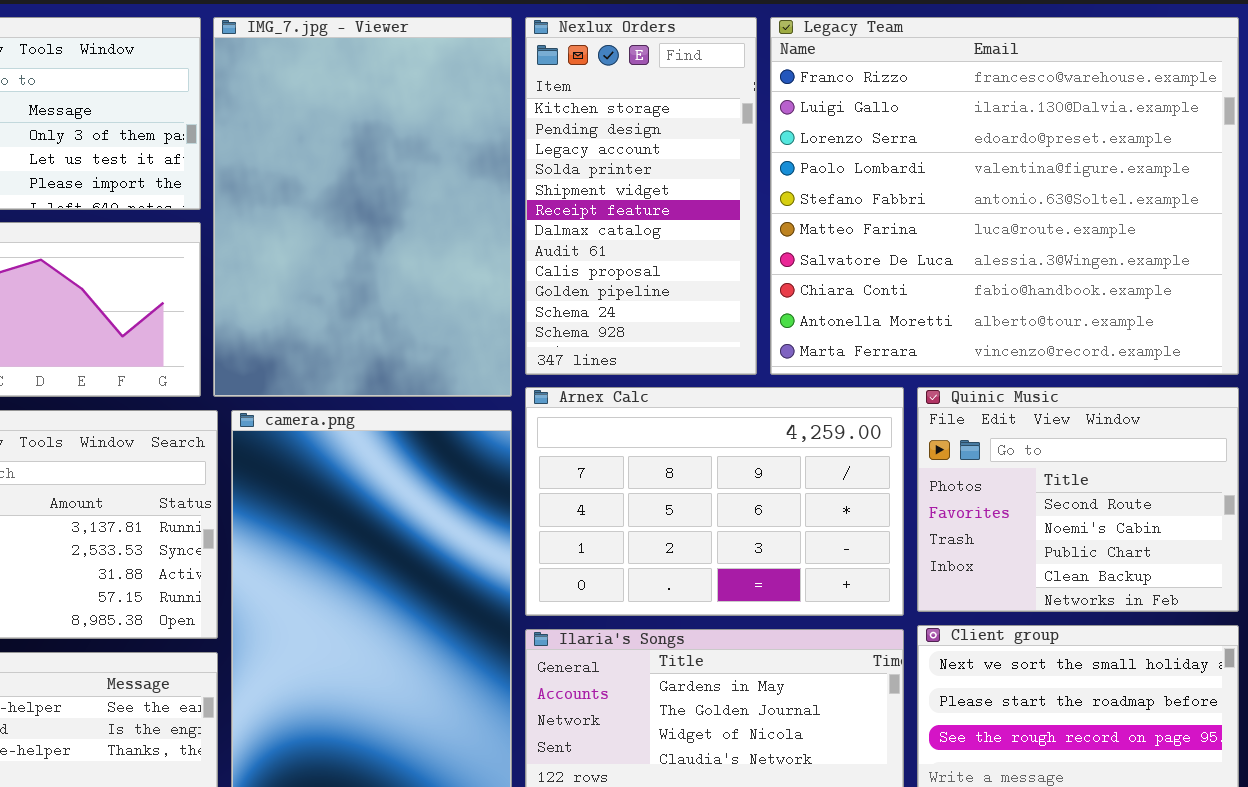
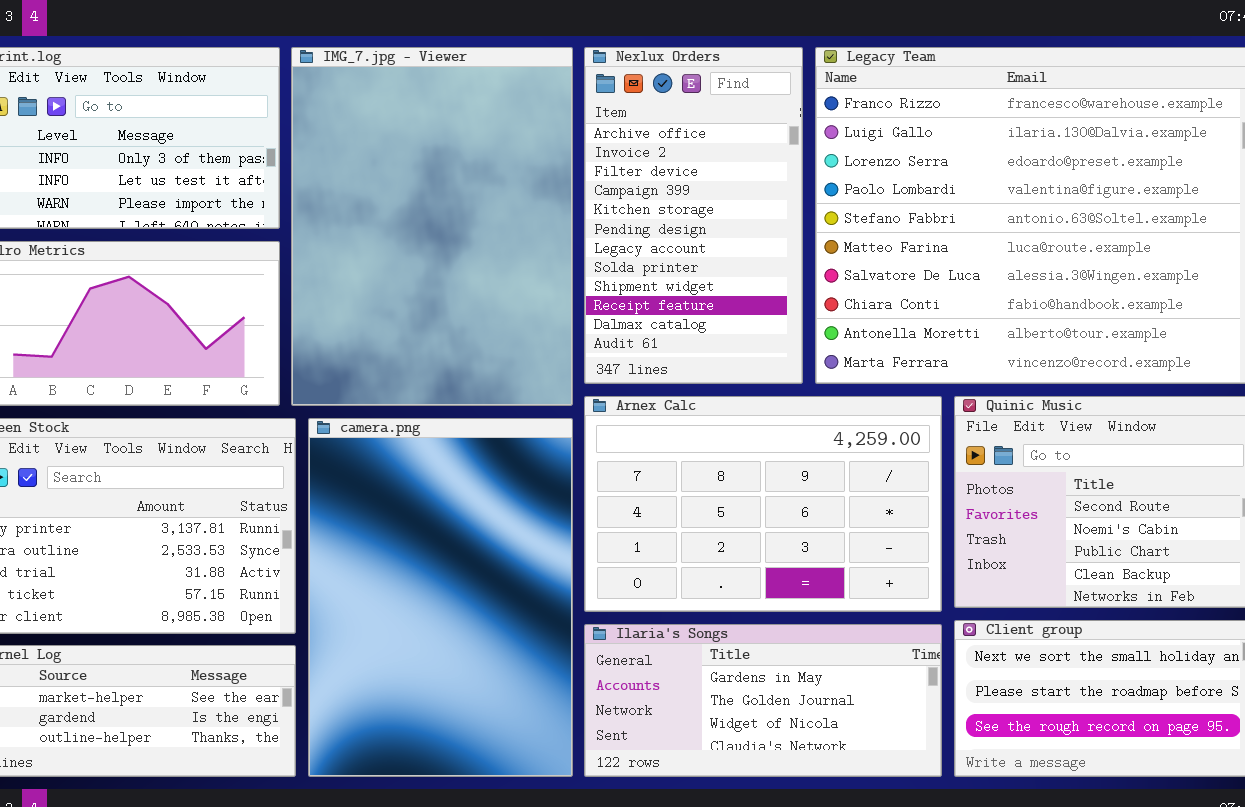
Nexlux Orders: [525,17,757,375] -> [584,47,803,384], scrolled up 4 rows

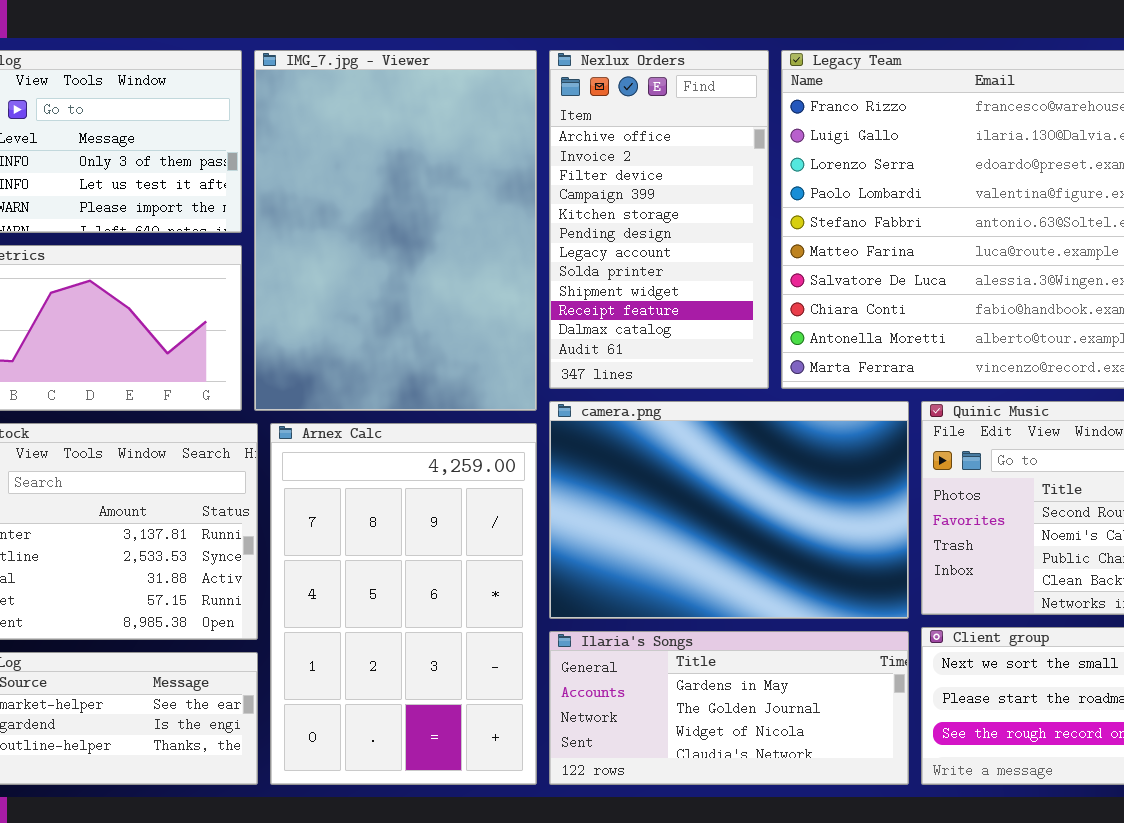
Arnex Calc: [584,396,942,612] -> [270,423,537,785], moved, resized
camera.png: [308,418,573,777] -> [549,401,909,619], moved, resized

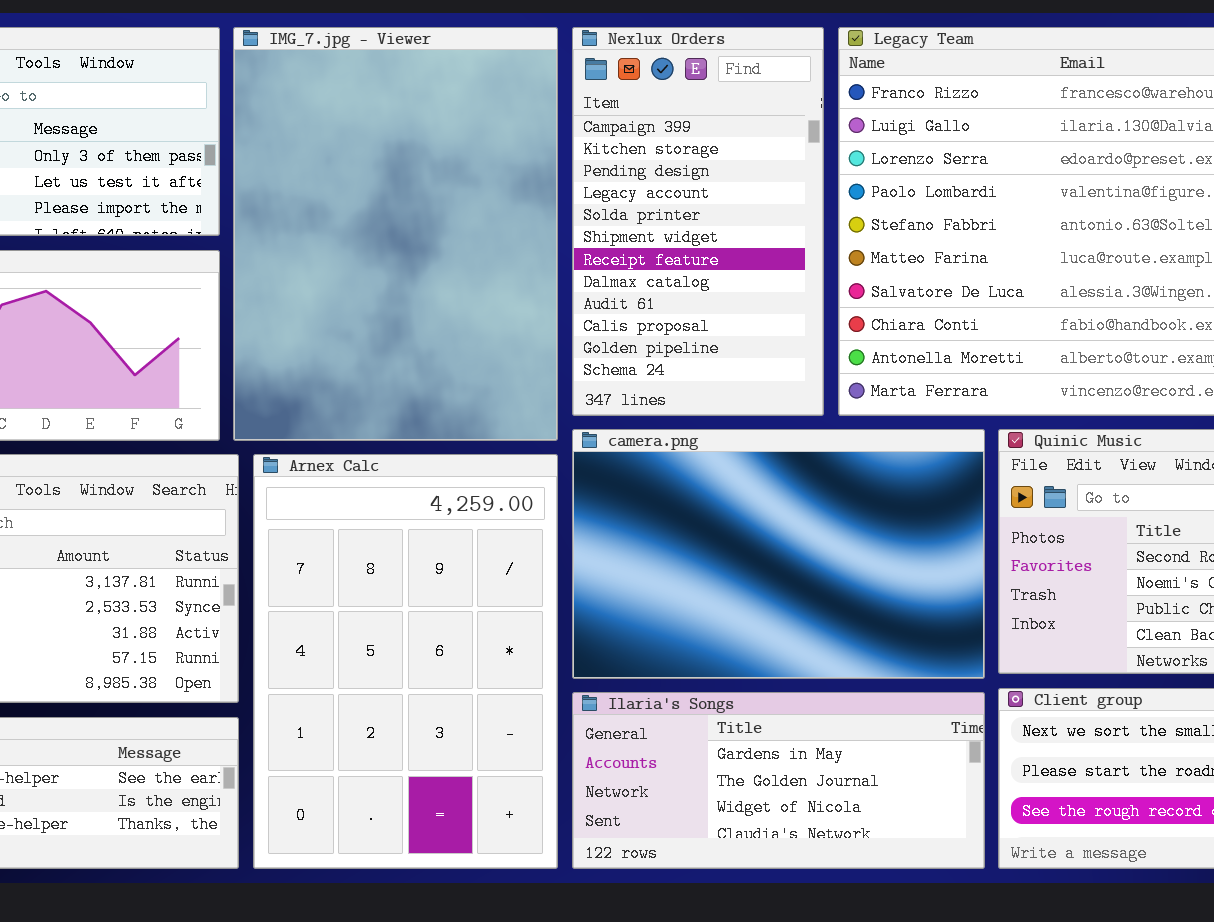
Nexlux Orders: [549,50,769,389] -> [572,27,824,416], scrolled down 3 rows

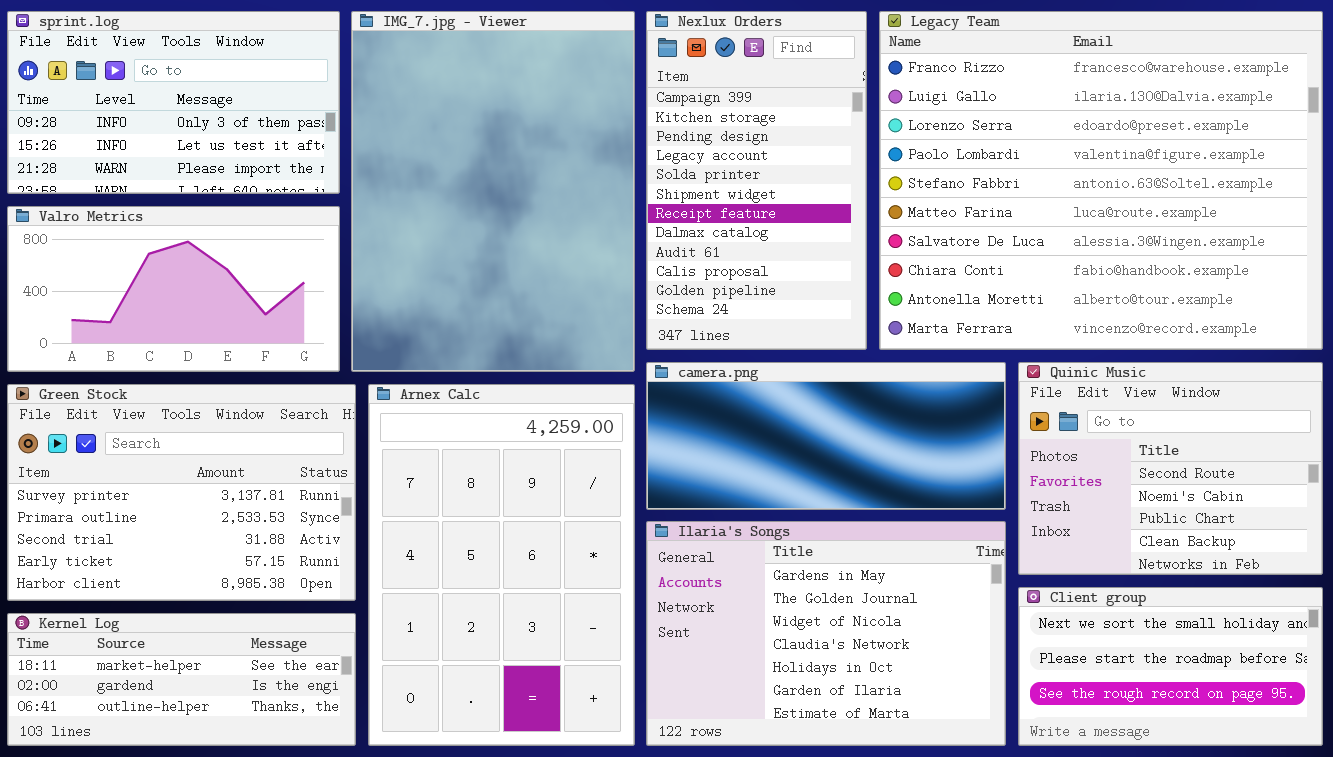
camera.png: [572,429,985,679] -> [646,362,1006,510], resized
Ilaria's Songs: [572,692,985,869] -> [646,521,1006,746], resized

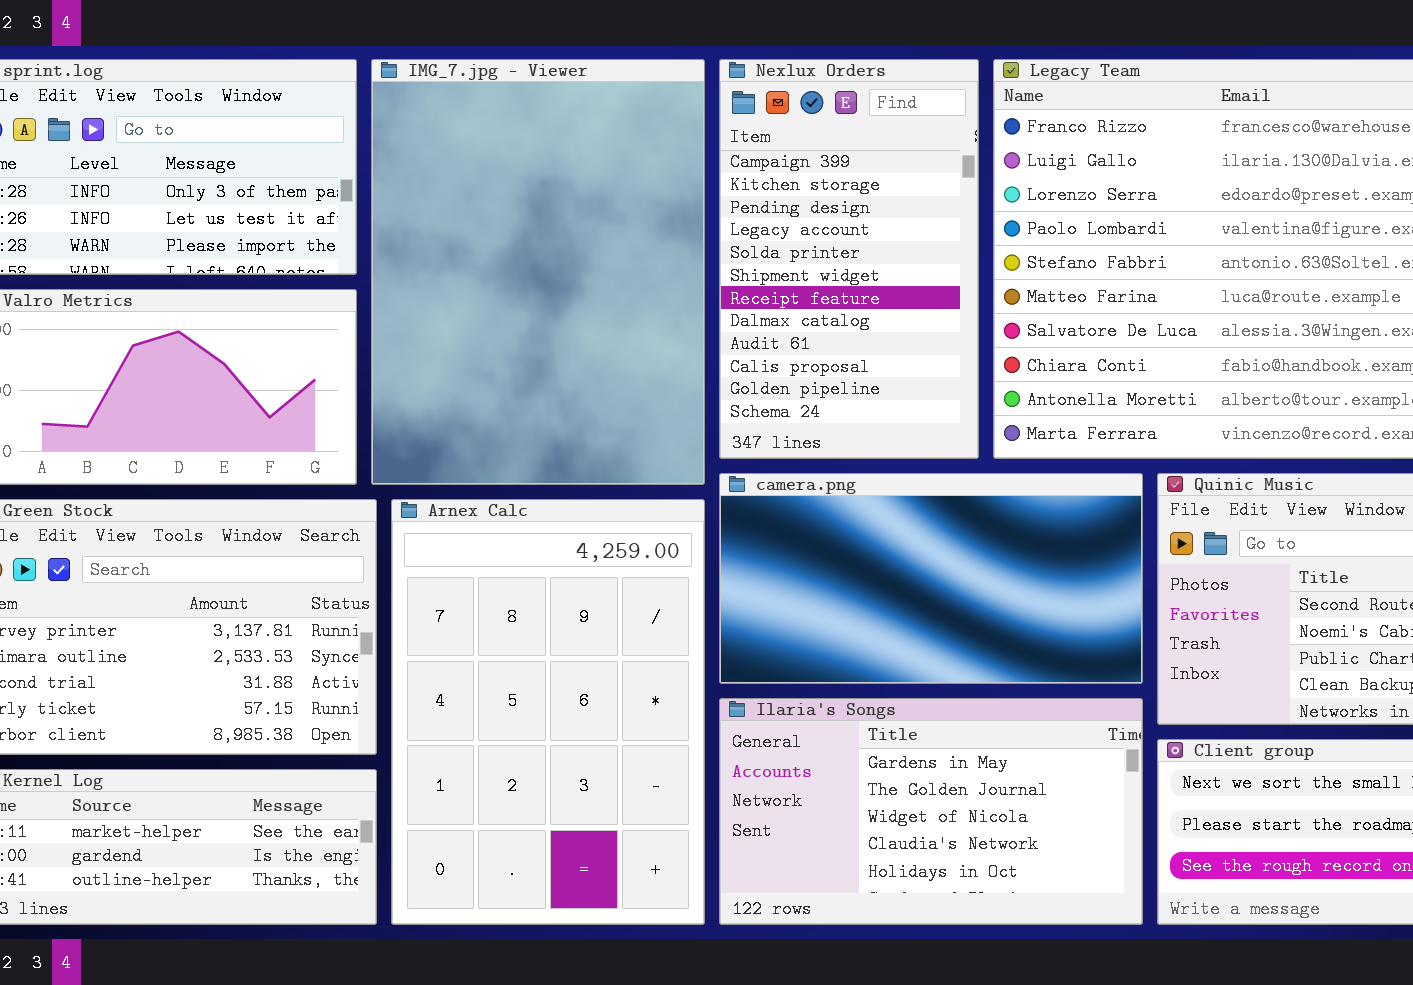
camera.png: [646,362,1006,510] -> [719,473,1143,684], resized
Ilaria's Songs: [646,521,1006,746] -> [719,698,1143,925], resized

